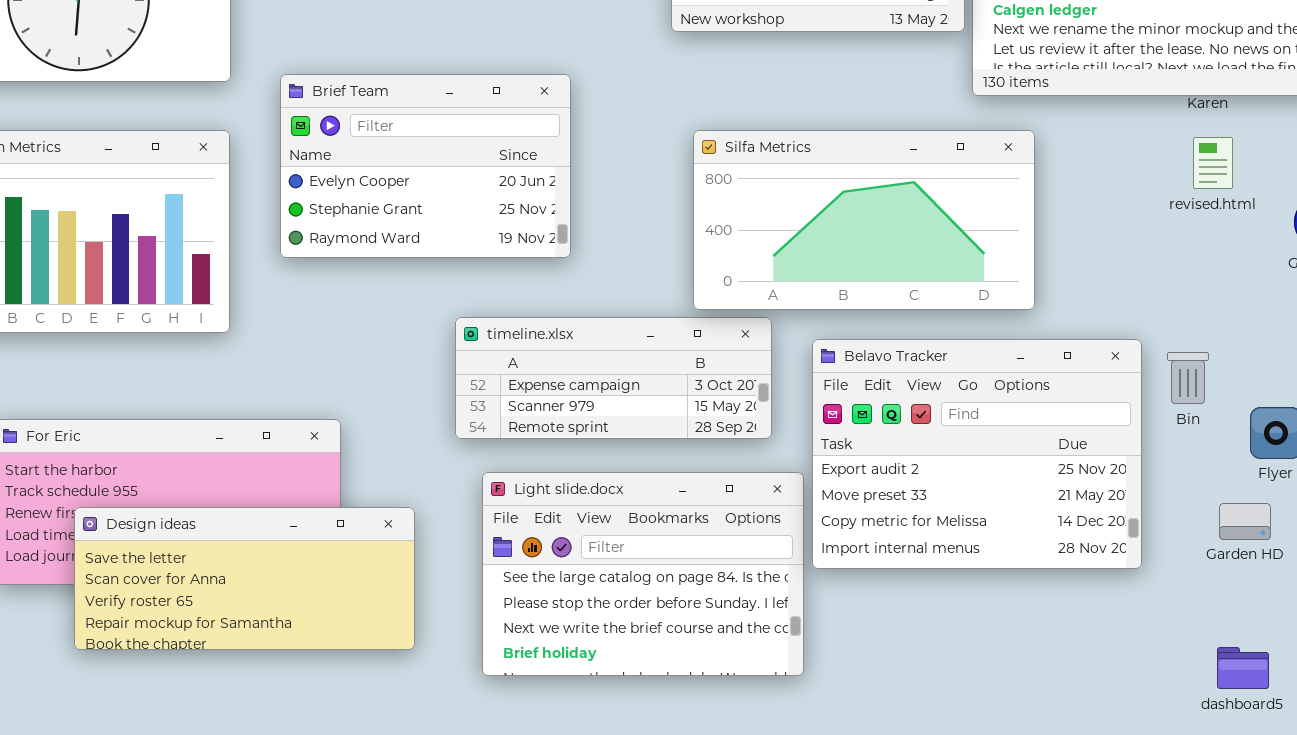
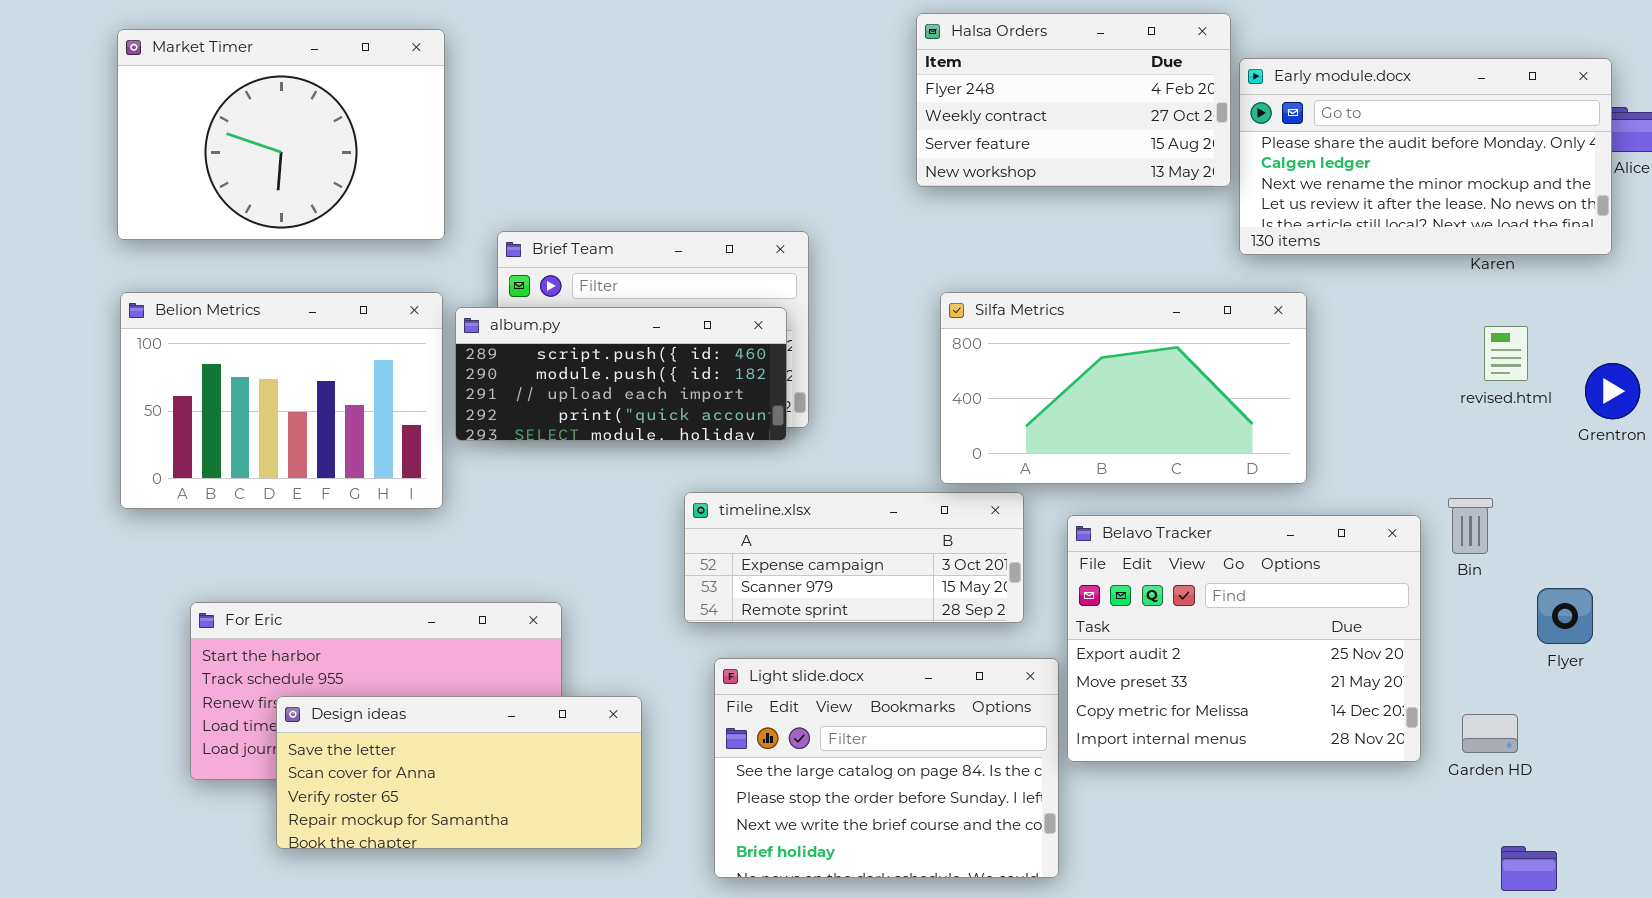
revised.html: [1193,137,1233,189] -> [1484,326,1528,381], moved
album.py: none -> [455,307,787,441], opened
Bin: [1167,352,1209,404] -> [1448,498,1493,554], moved
Garden HD: [1219,503,1271,540] -> [1462,714,1518,753], moved

